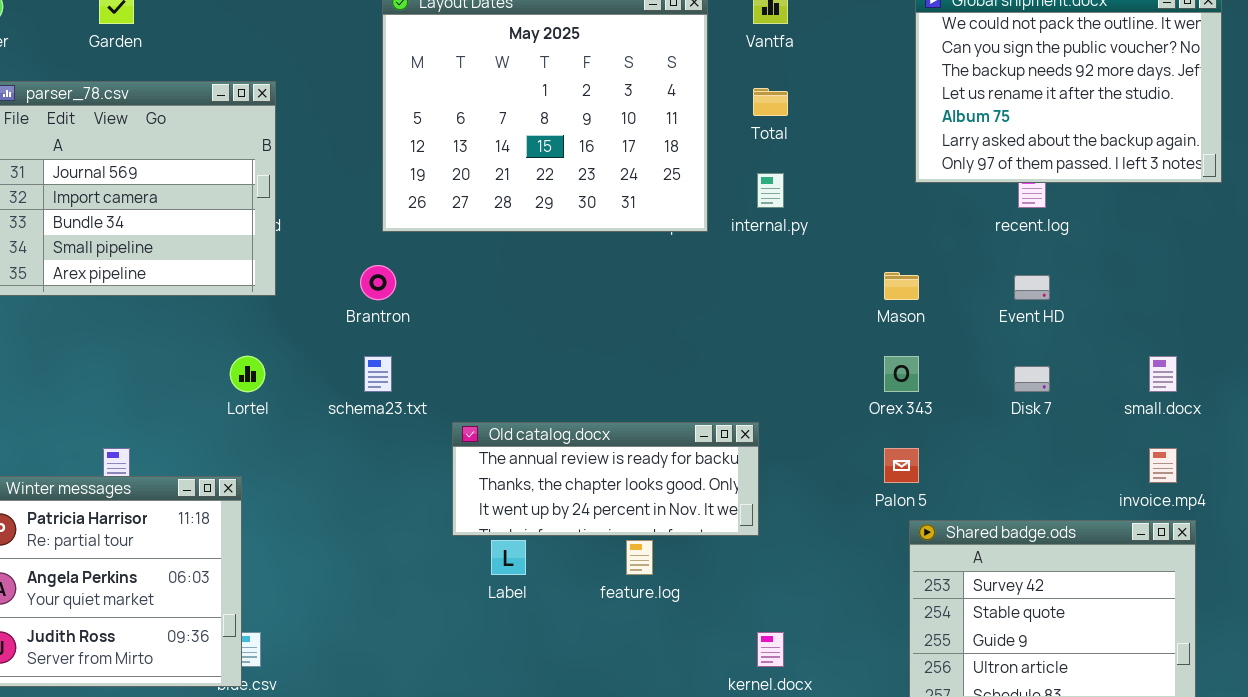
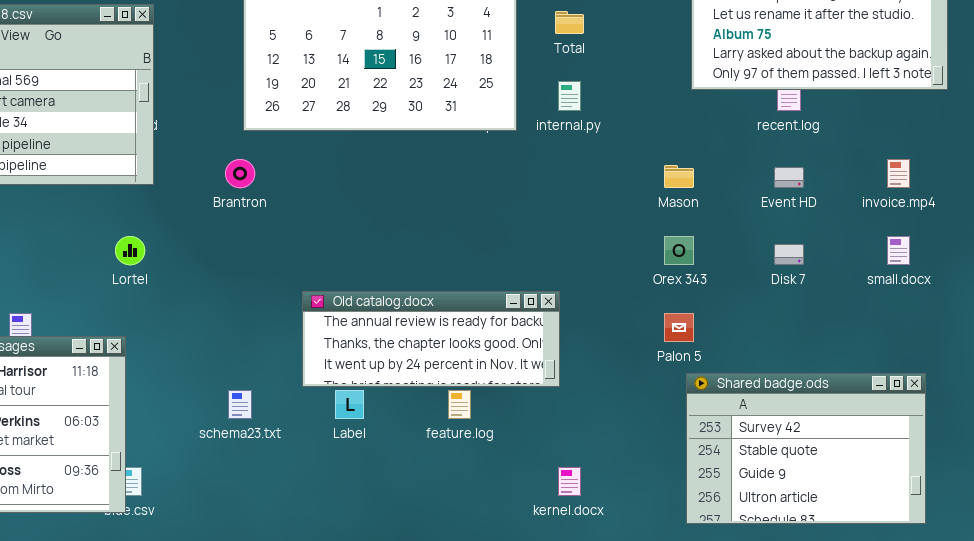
schema23.txt: [364,356,392,392] -> [228,390,252,419], moved
invoice.mp4: [1149,448,1177,483] -> [887,159,910,188], moved

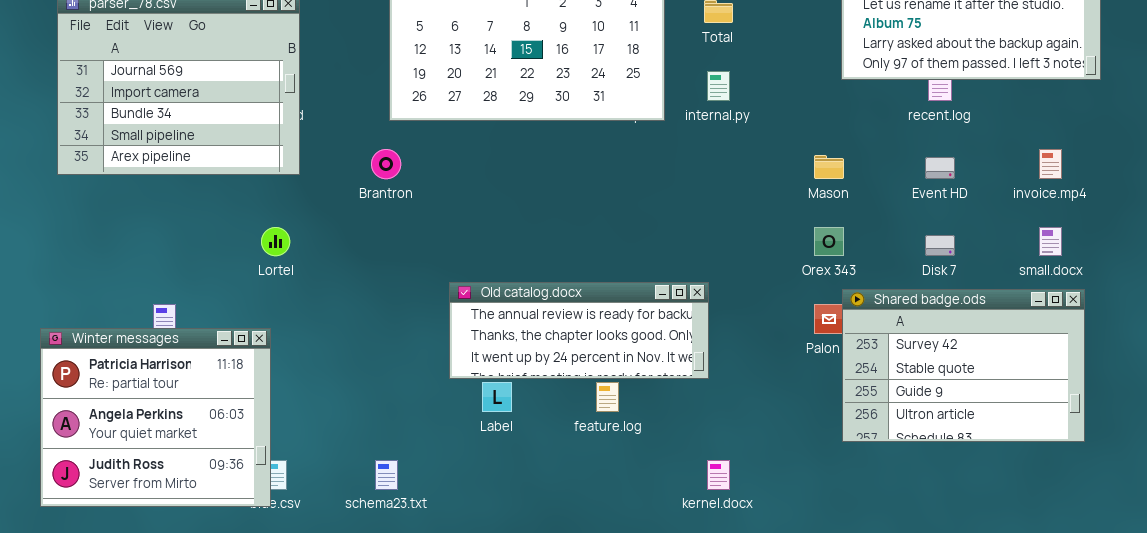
Shared badge.ods: [686,373,926,524] -> [842,289,1085,442], moved
schema23.txt: [228,390,252,419] -> [375,460,398,490], moved

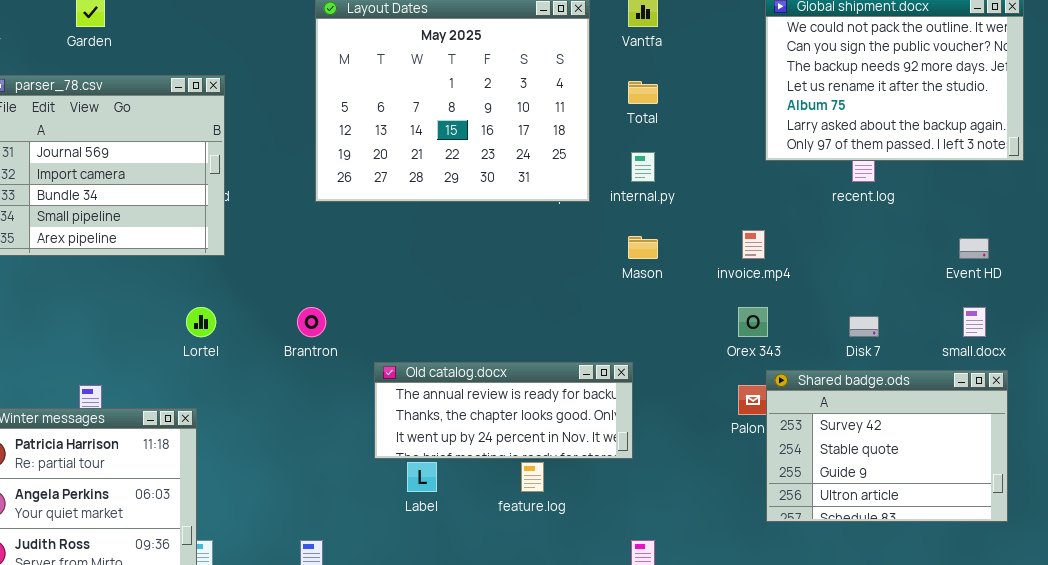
Brantron: [371,149,401,179] -> [297,307,326,337], moved
invoice.mp4: [1039,149,1062,179] -> [742,230,765,259], moved
Mason: [814,155,844,179] -> [628,236,658,259], moved
Event HD: [925,157,955,179] -> [959,238,989,259], moved

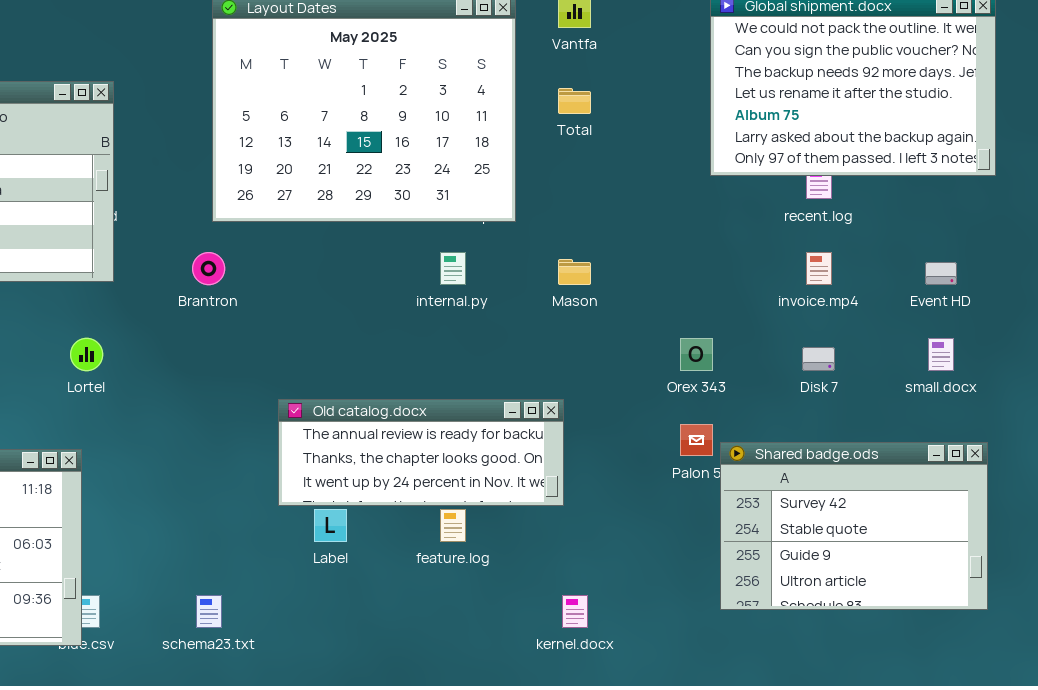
internal.py: [631,152,655,182] -> [440,252,466,285], moved
invoice.mp4: [742,230,765,259] -> [806,252,832,285], moved
Brantron: [297,307,326,337] -> [192,252,225,285], moved
Shared badge.ods: [766,370,1008,522] -> [720,442,988,610], moved

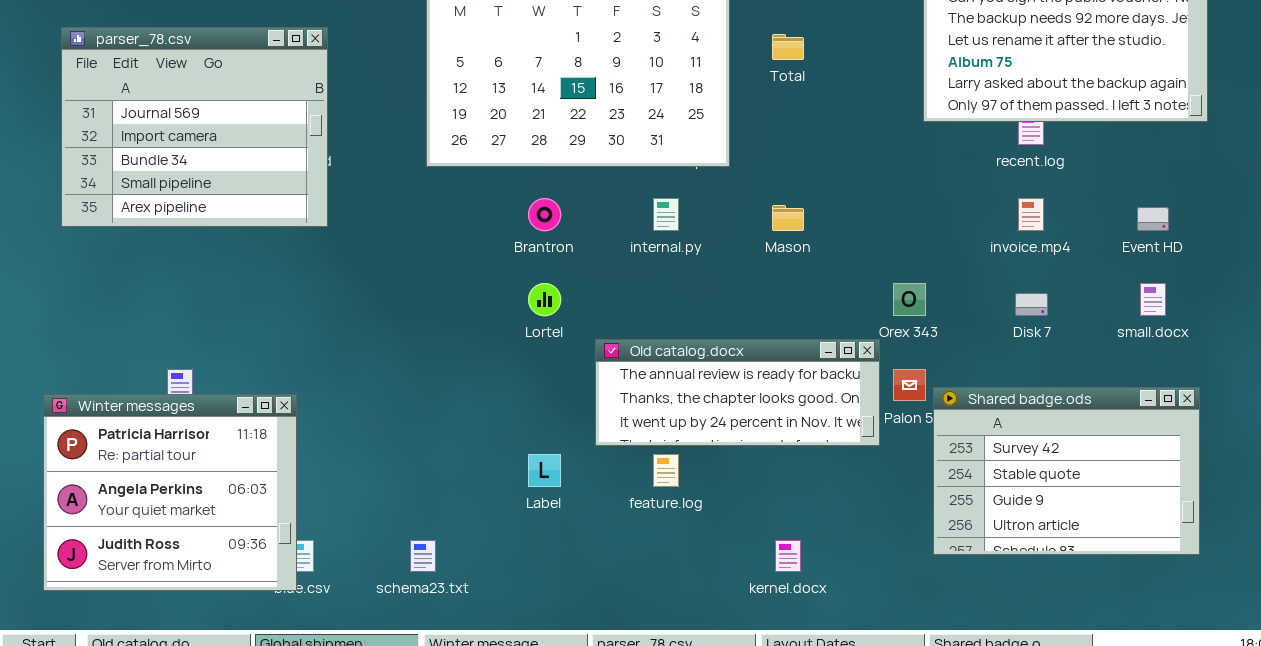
Brantron: [192,252,225,285] -> [528,198,561,231], moved
Lortel: [70,338,103,371] -> [528,283,561,316], moved
Old catalog.docx: [278,399,564,506] -> [595,339,880,446], moved

